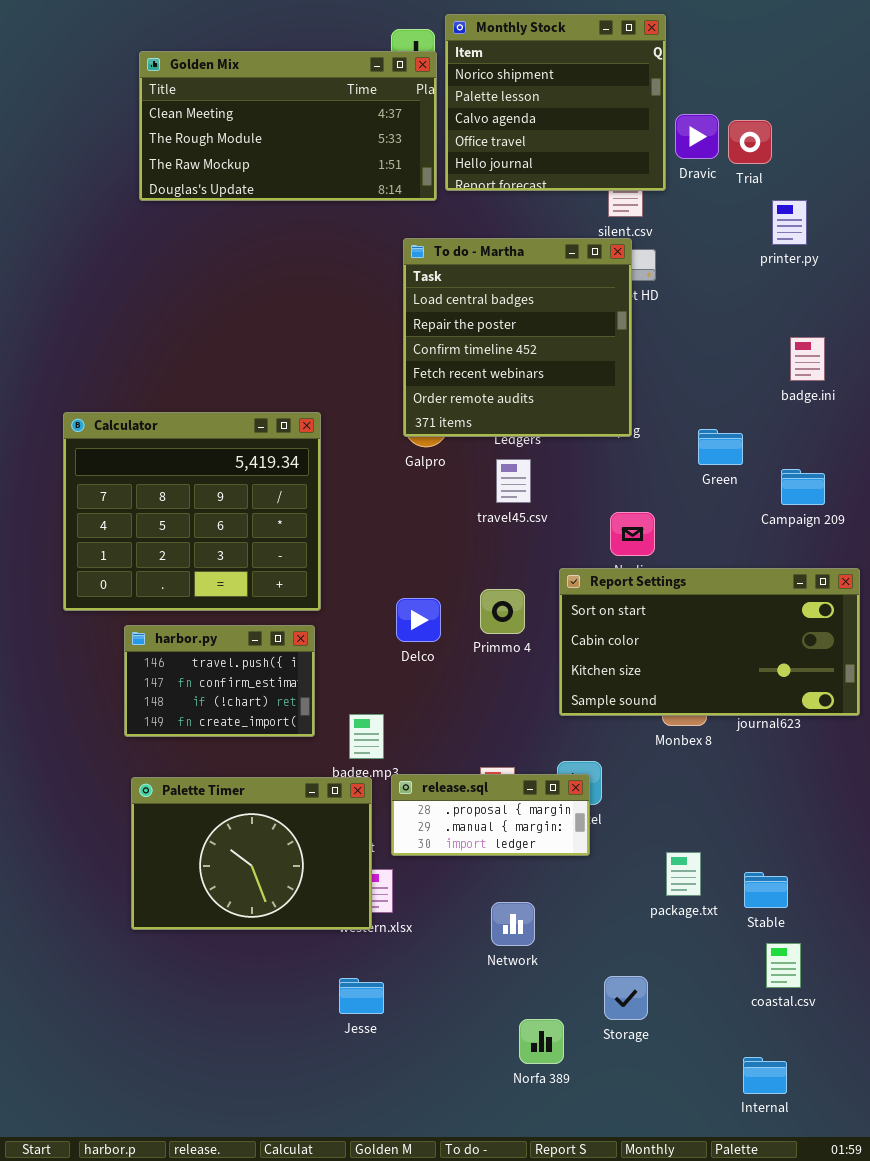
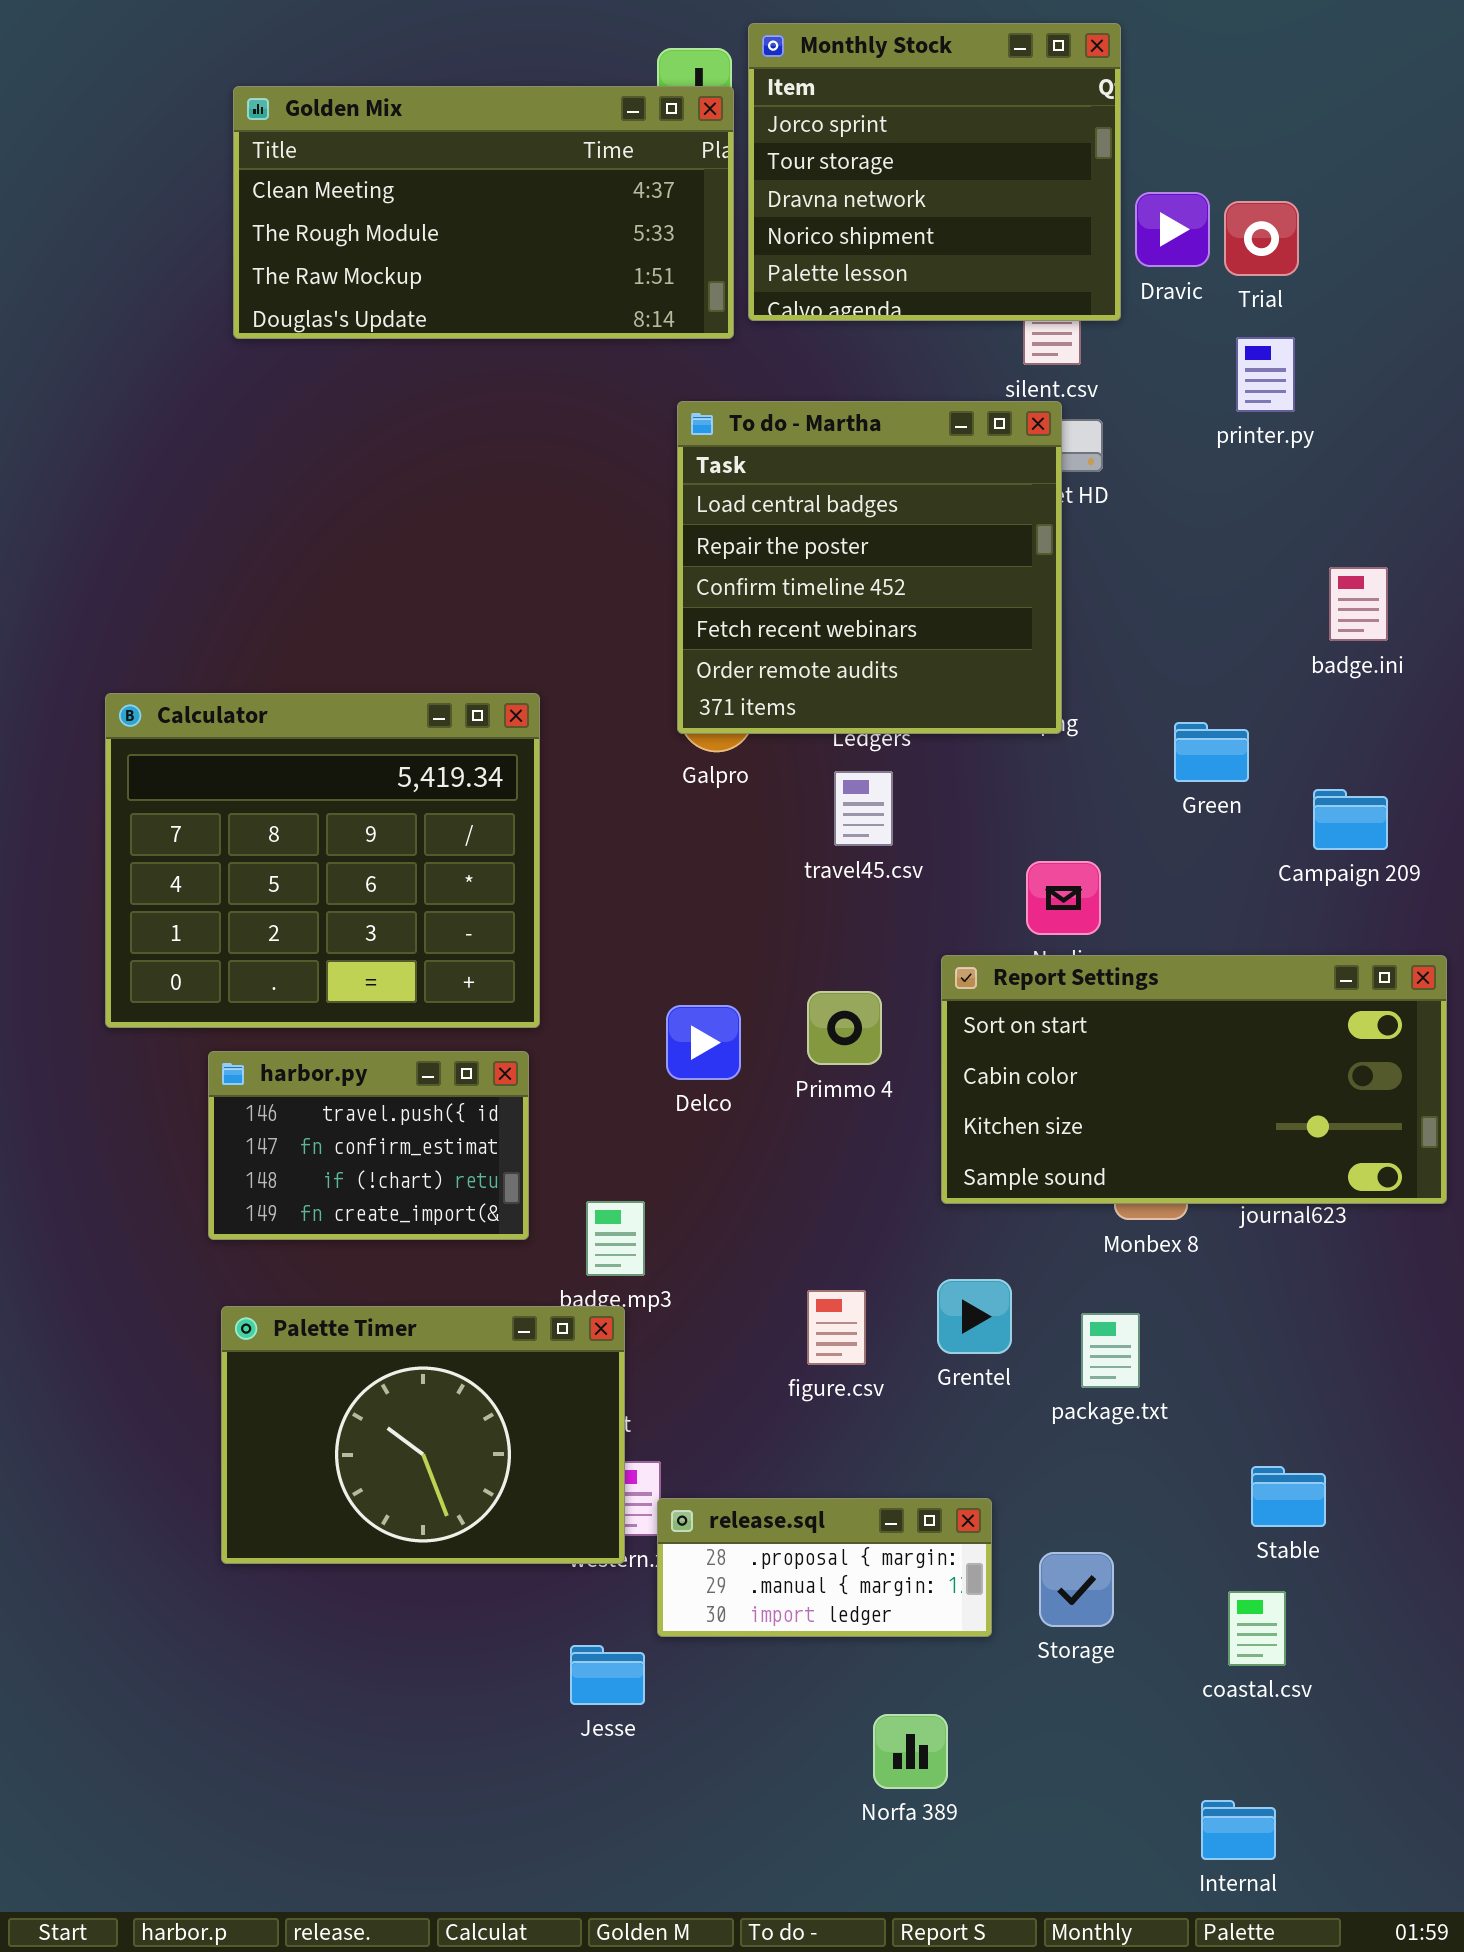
Monthly Stock: [445,14,666,191] -> [748,23,1121,321], scrolled up 3 rows
printer.py: [772,200,807,245] -> [1236,337,1295,412], moved
release.sql: [391,774,590,856] -> [657,1498,992,1637], moved
package.txt: [666,852,701,896] -> [1081,1313,1140,1388], moved
coastal.csv: [766,943,801,988] -> [1228,1591,1286,1666], moved
Storage: [604,976,648,1020] -> [1039,1552,1114,1627], moved
Internal: [743,1057,787,1094] -> [1201,1800,1276,1860], moved

